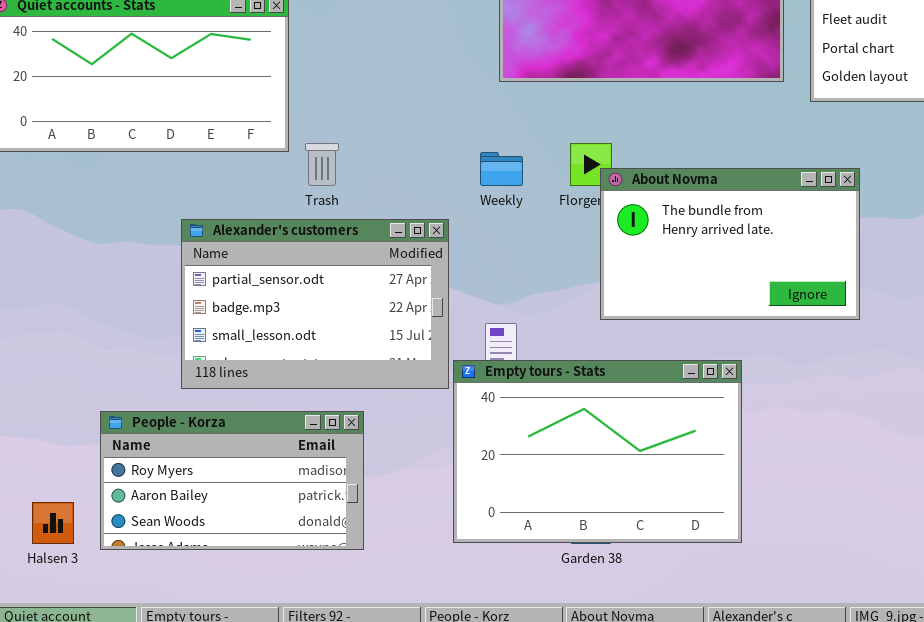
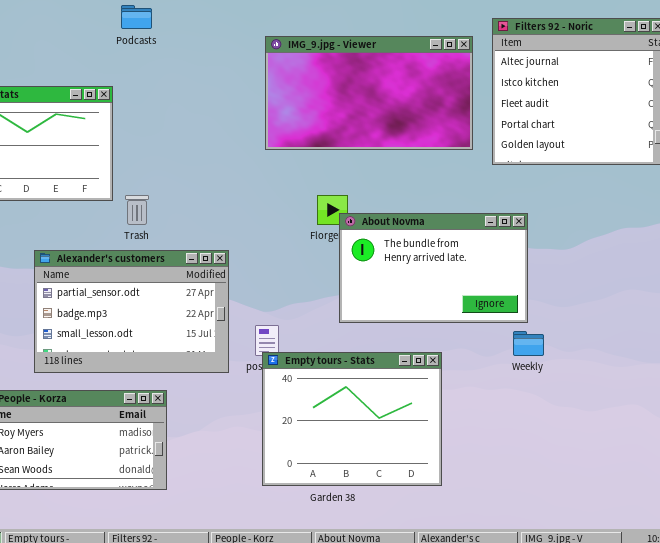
Weekly: [480,152,523,186] -> [513,331,544,356], moved
Empty tours - Stats: [453,360,742,543] -> [262,352,442,486], resized

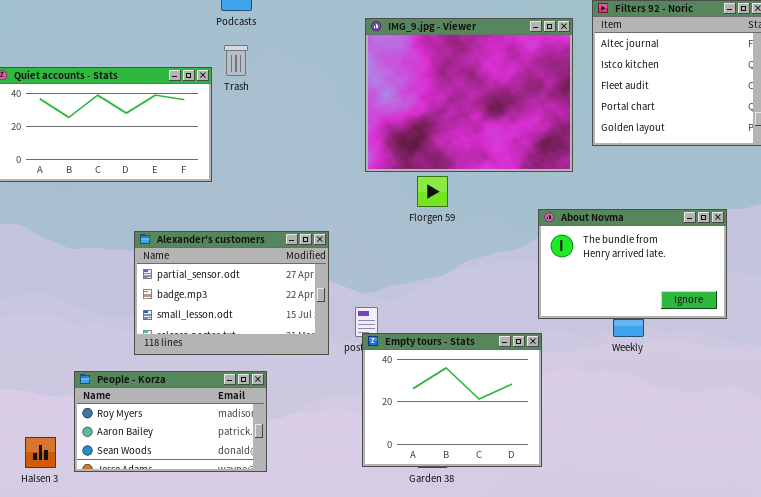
IMG_9.jpg - Viewer: [265,36,473,150] -> [365,18,573,172], resized
Trash: [125,195,149,225] -> [224,45,248,76], moved
About Novma: [339,213,528,323] -> [538,209,727,319], moved

